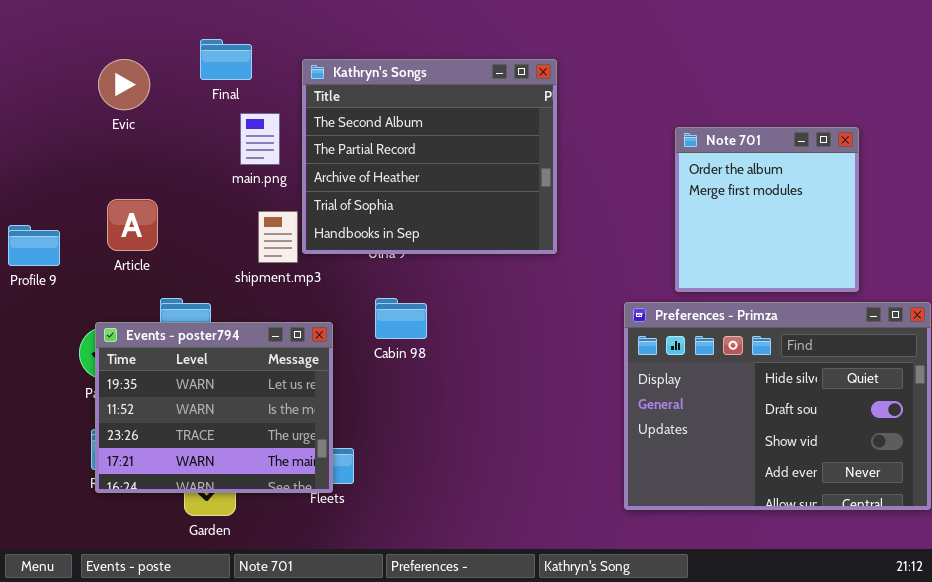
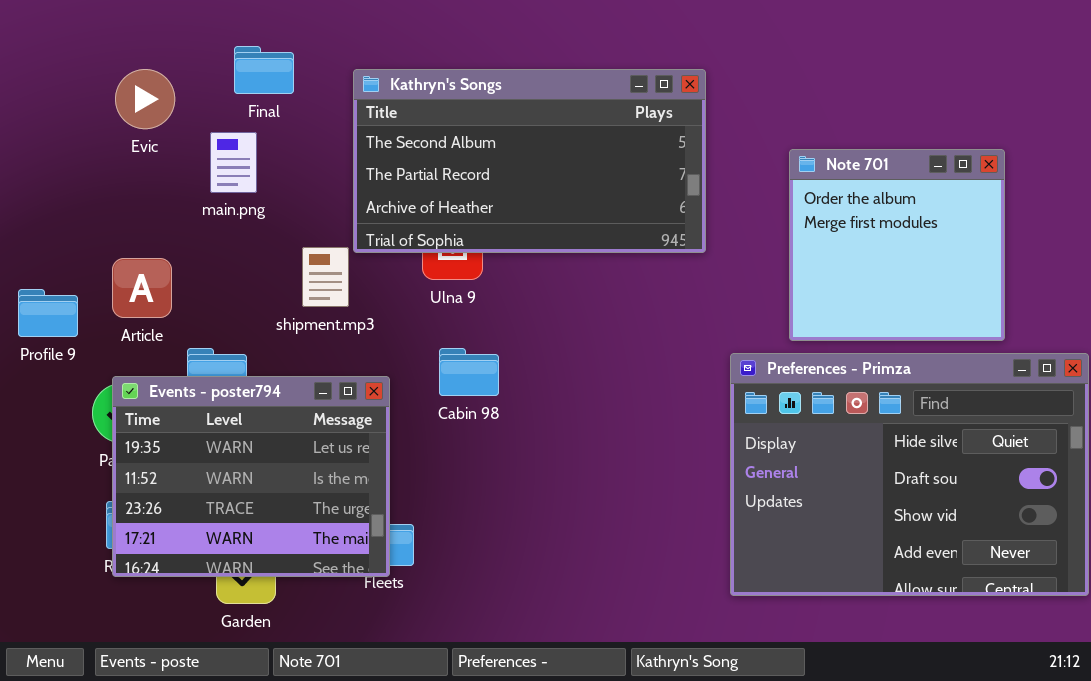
Kathryn's Songs: [302,59,557,254] -> [353,69,706,253], resized
main.png: [240,113,280,165] -> [210,132,257,193], moved
Article: [107,199,158,251] -> [112,258,172,318], moved
Profile 9: [8,225,60,266] -> [18,289,78,337], moved

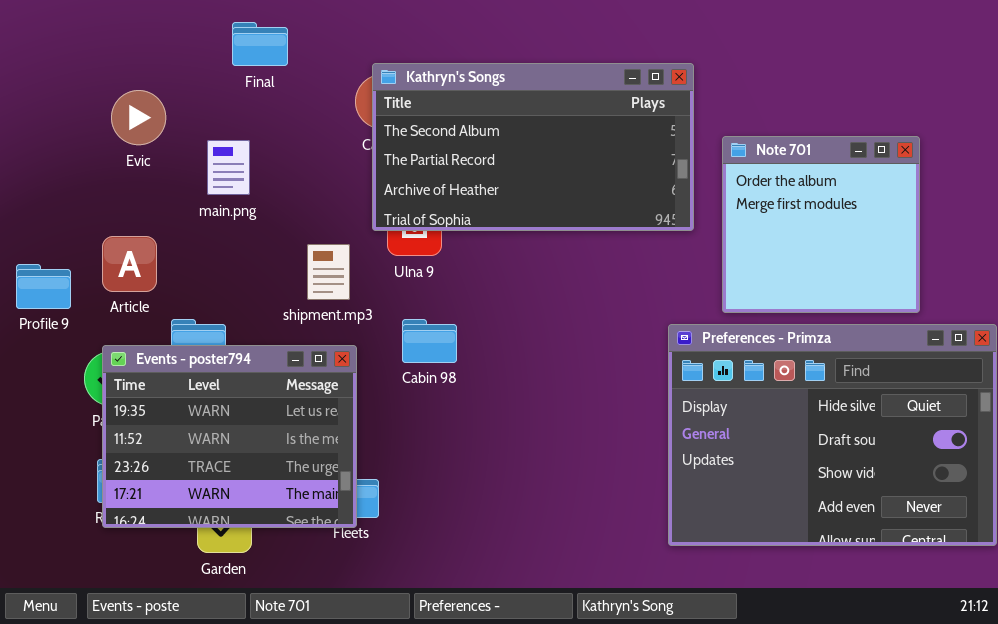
Final: [234,46,294,94] -> [232,22,288,66], moved
Evic: [115,69,175,129] -> [111,90,166,145], moved
Kathryn's Songs: [353,69,706,253] -> [372,63,694,231], moved
main.png: [210,132,257,193] -> [207,140,250,195], moved
shipment.mp3: [302,247,349,307] -> [307,244,350,300], moved

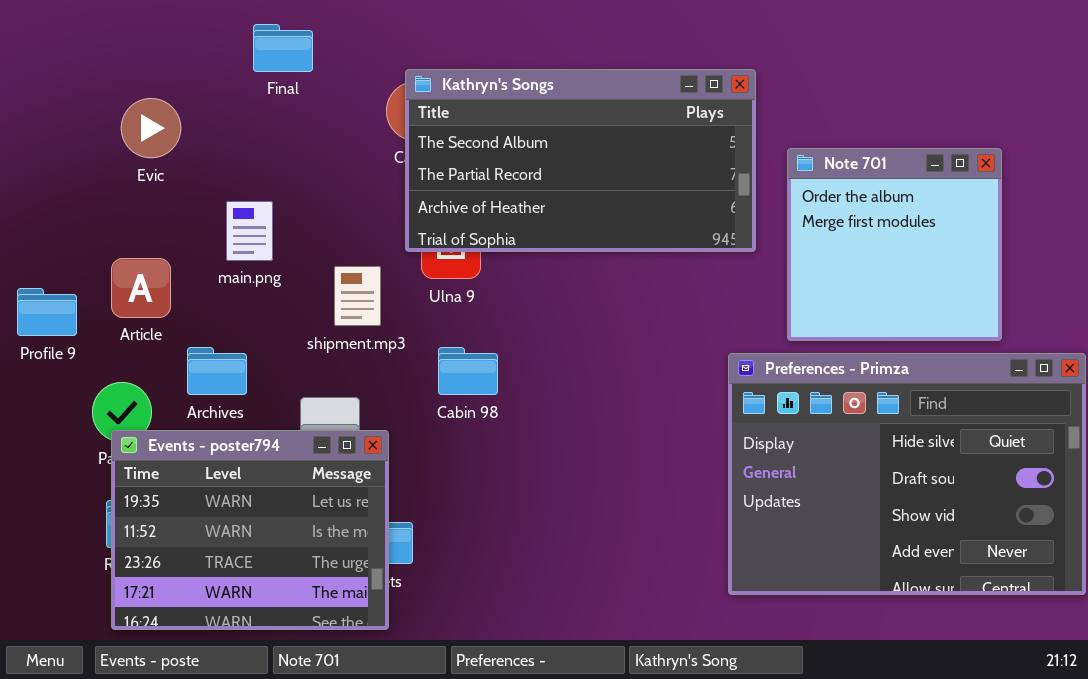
main.png: [207,140,250,195] -> [226,201,273,261], moved
Events - poster794: [102,345,357,528] -> [111,430,389,630], moved

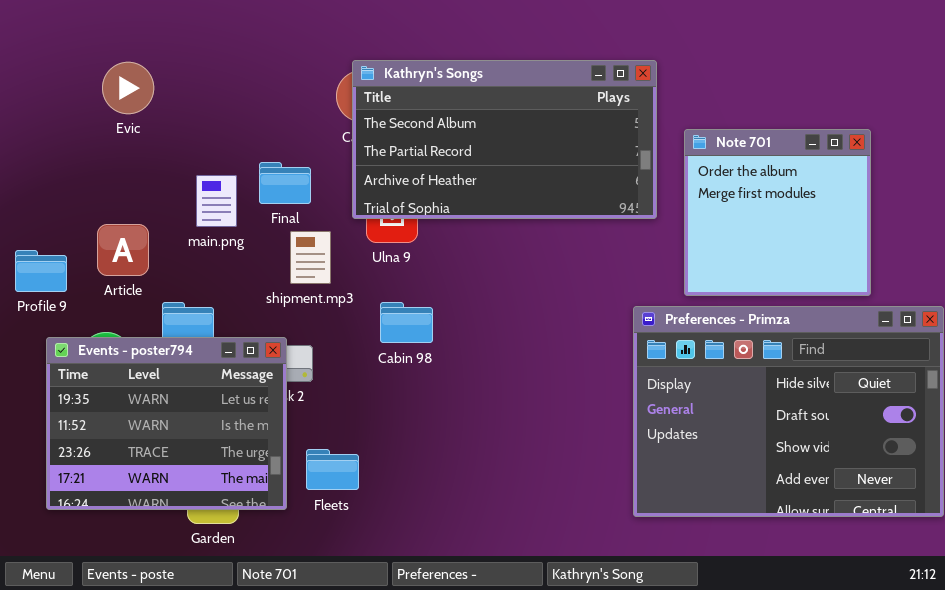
Final: [253,24,313,72] -> [259,162,311,204], moved
Evic: [121,98,181,158] -> [102,62,154,114], moved
Events - poster794: [111,430,389,630] -> [46,337,287,510], moved

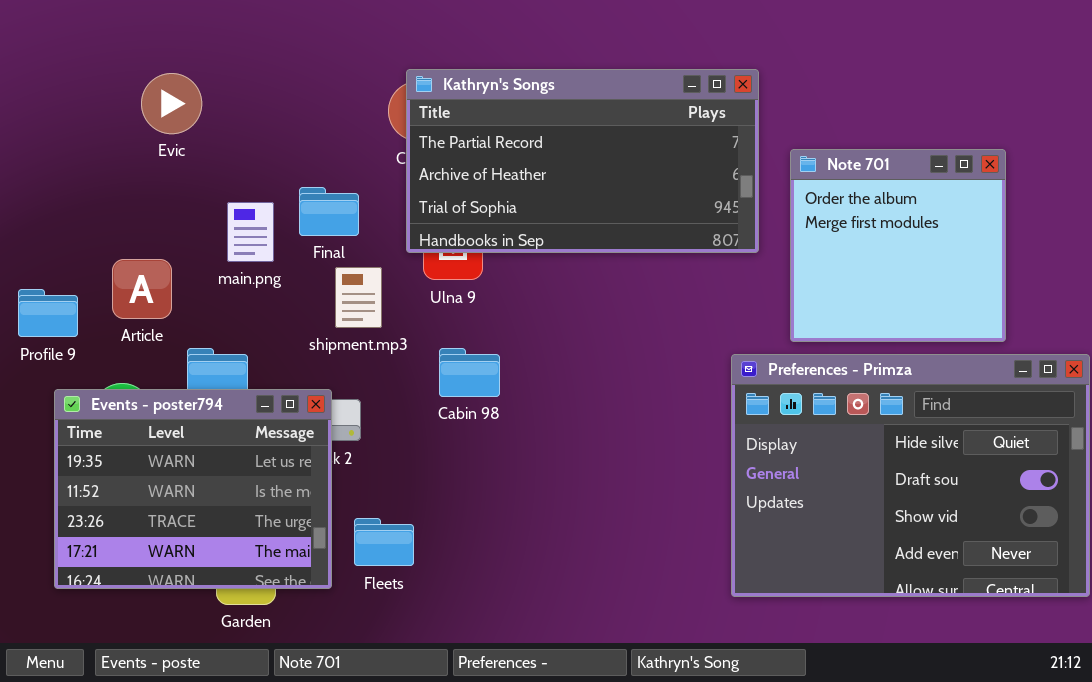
Kathryn's Songs: [352,60,657,219] -> [406,69,759,253], scrolled down 1 row
Evic: [102,62,154,114] -> [141,73,202,134], moved

